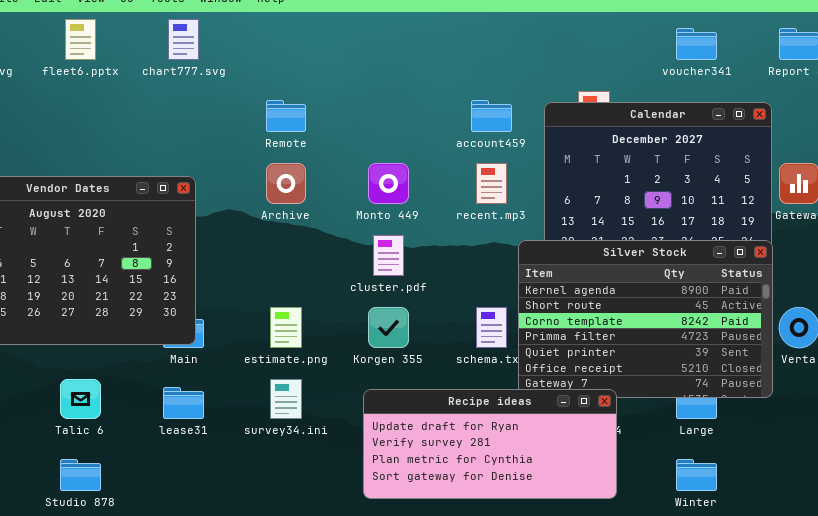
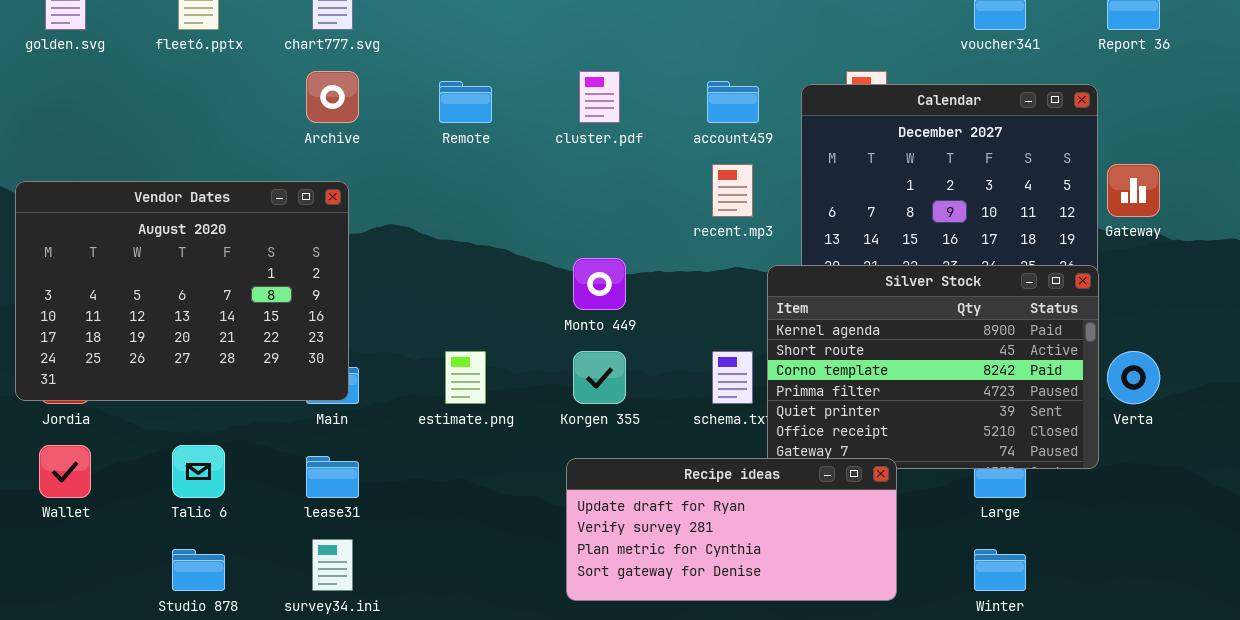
Archive: [266,163,306,204] -> [306,71,359,123], moved
Monto 449: [368,163,409,204] -> [573,258,626,310], moved
cluster.pdf: [373,235,404,276] -> [579,71,620,123], moved
survey34.ini: [270,379,302,419] -> [312,539,353,591], moved

